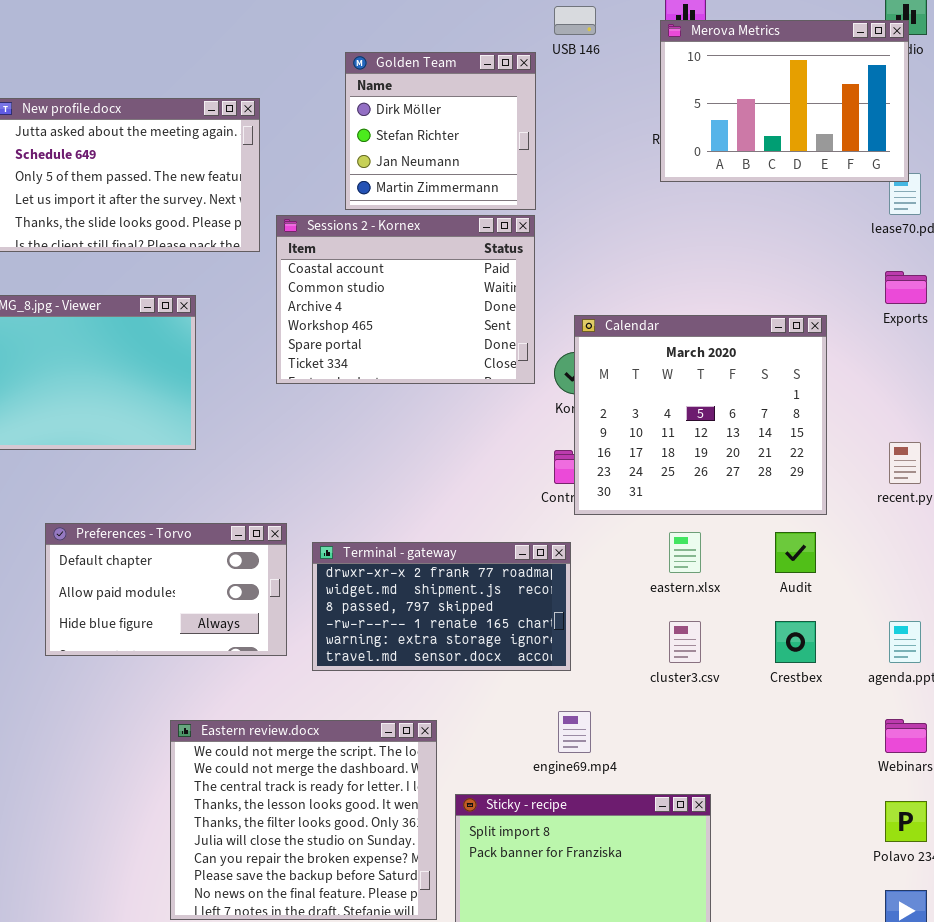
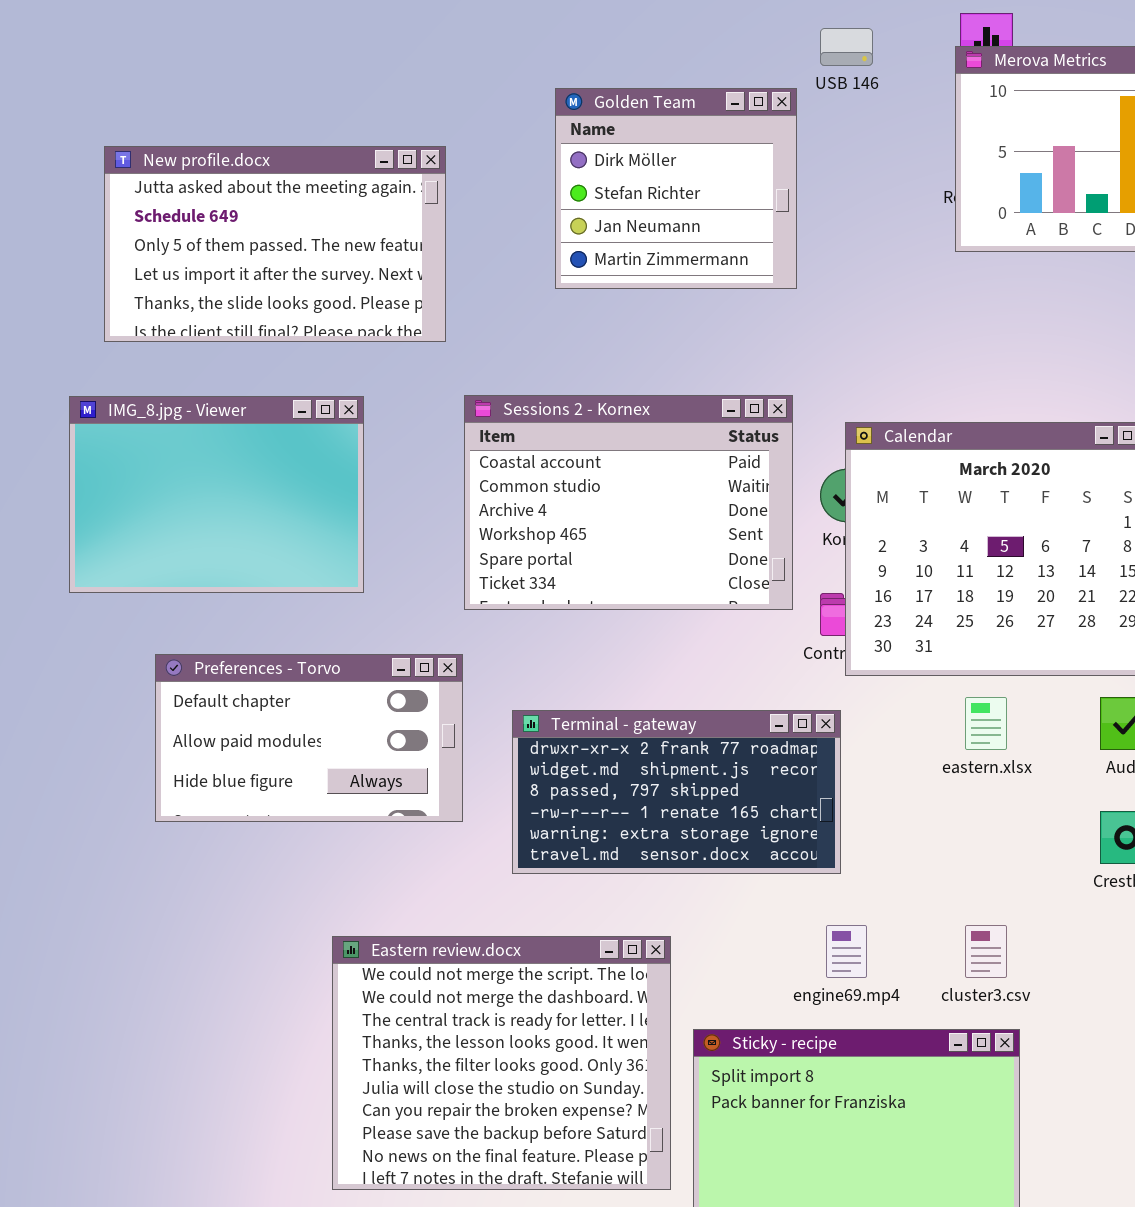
Sessions 2 - Kornex: [276,215,535,384] -> [464,395,793,610], moved
Preferences - Torvo: [45,523,287,656] -> [155,654,463,822], moved
cluster3.csv: [669,621,701,663] -> [965,925,1007,978], moved

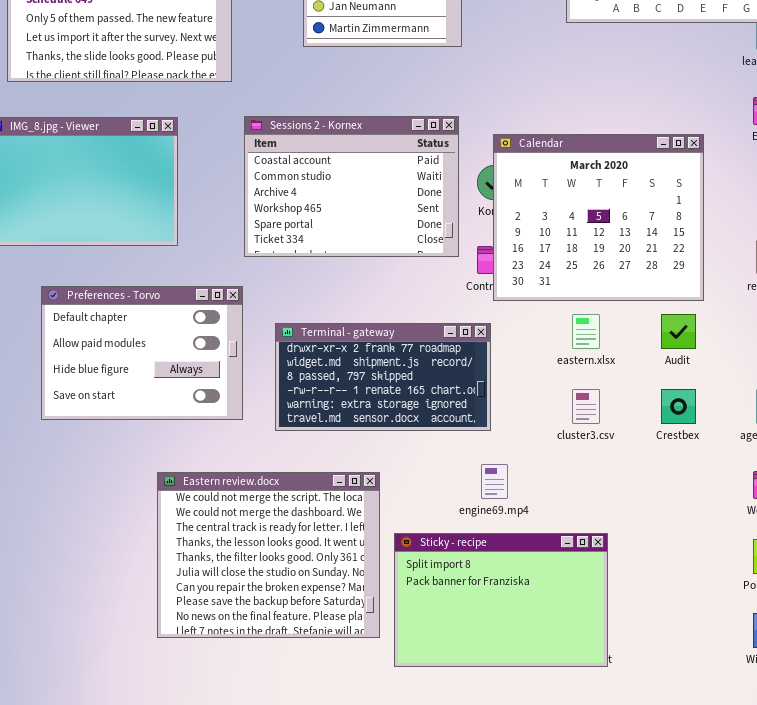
Preferences - Torvo: [155,654,463,822] -> [41,286,243,420], resized
cluster3.csv: [965,925,1007,978] -> [572,389,600,424], moved

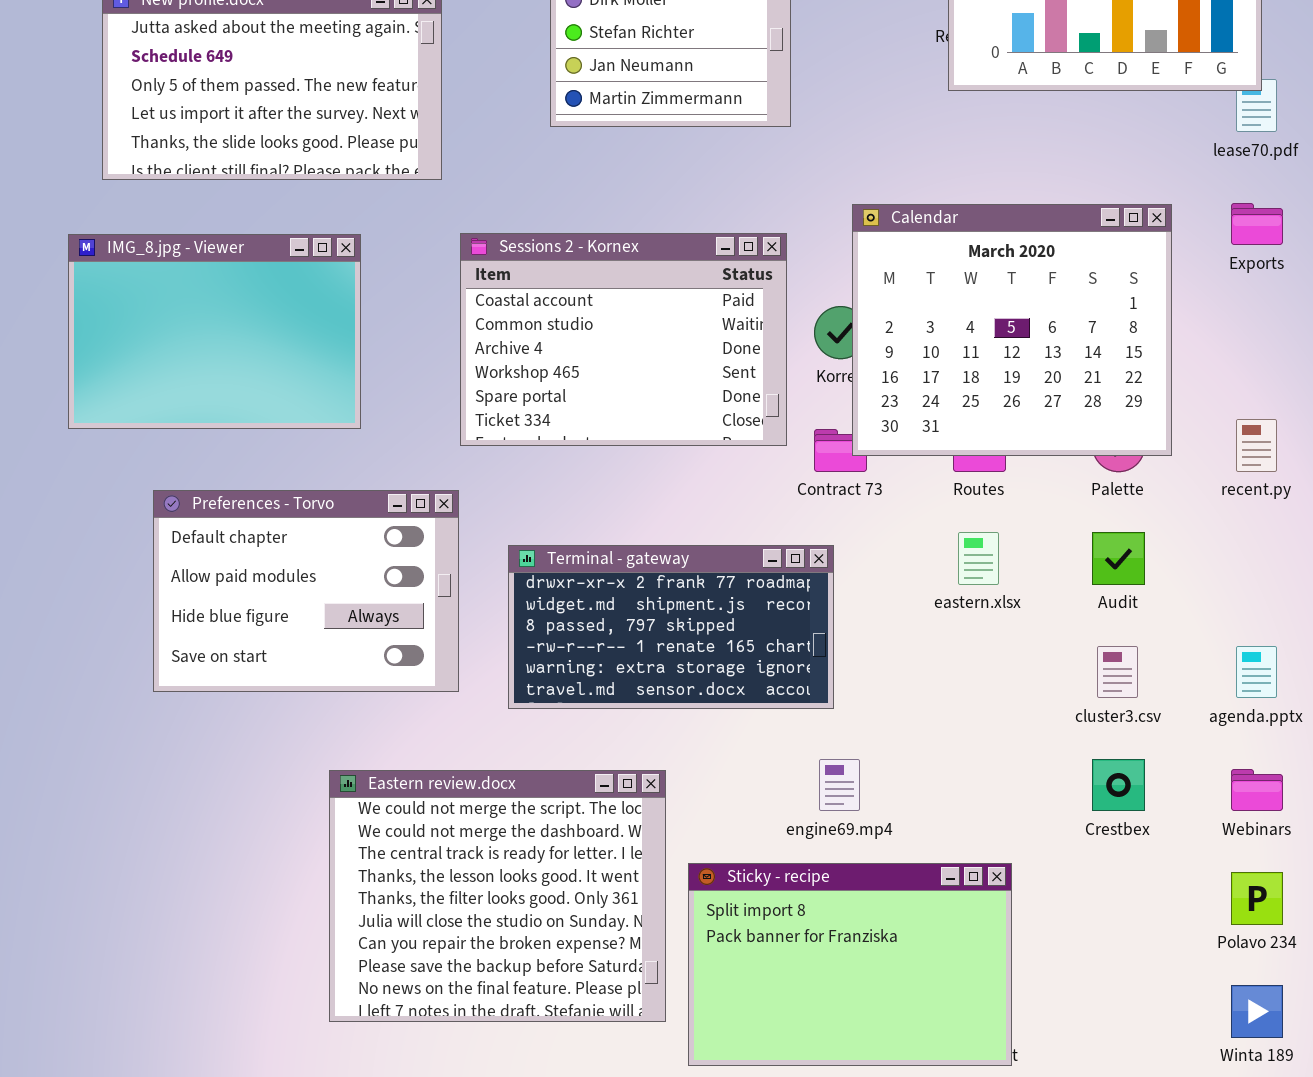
Calendar: [493,134,704,301] -> [852,204,1172,456], moved
cluster3.csv: [572,389,600,424] -> [1097,646,1138,698], moved
Crestbex: [661,389,696,424] -> [1092,759,1145,811], moved

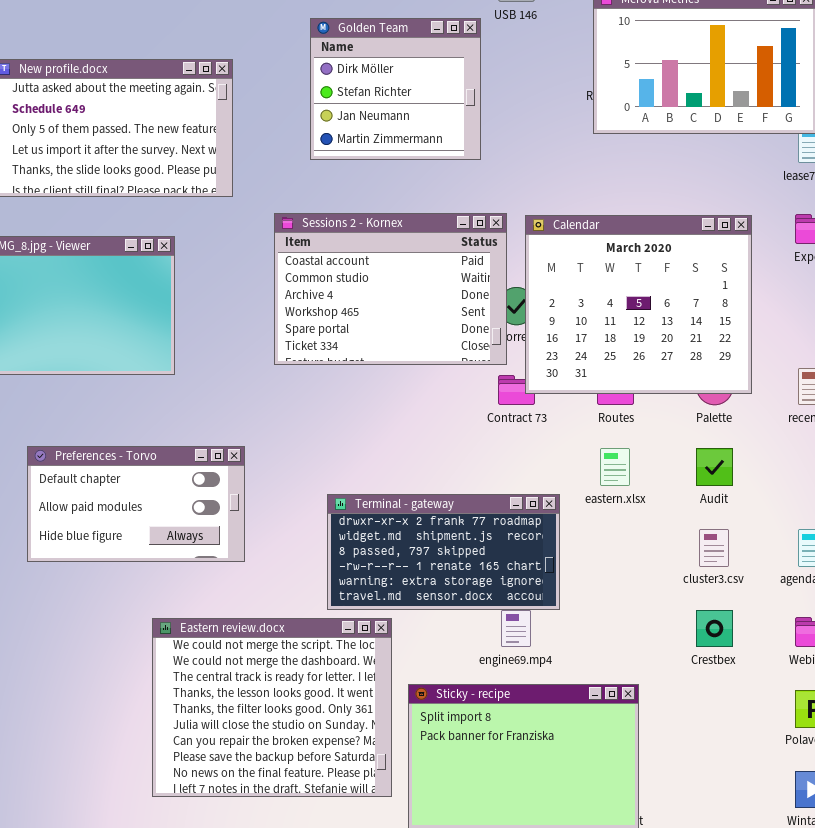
Sessions 2 - Kornex: [460,233,787,446] -> [274,213,507,365], moved
Preferences - Torvo: [153,490,459,692] -> [27,446,245,562], resized
Terminal - gateway: [508,545,834,709] -> [327,494,560,610], moved

